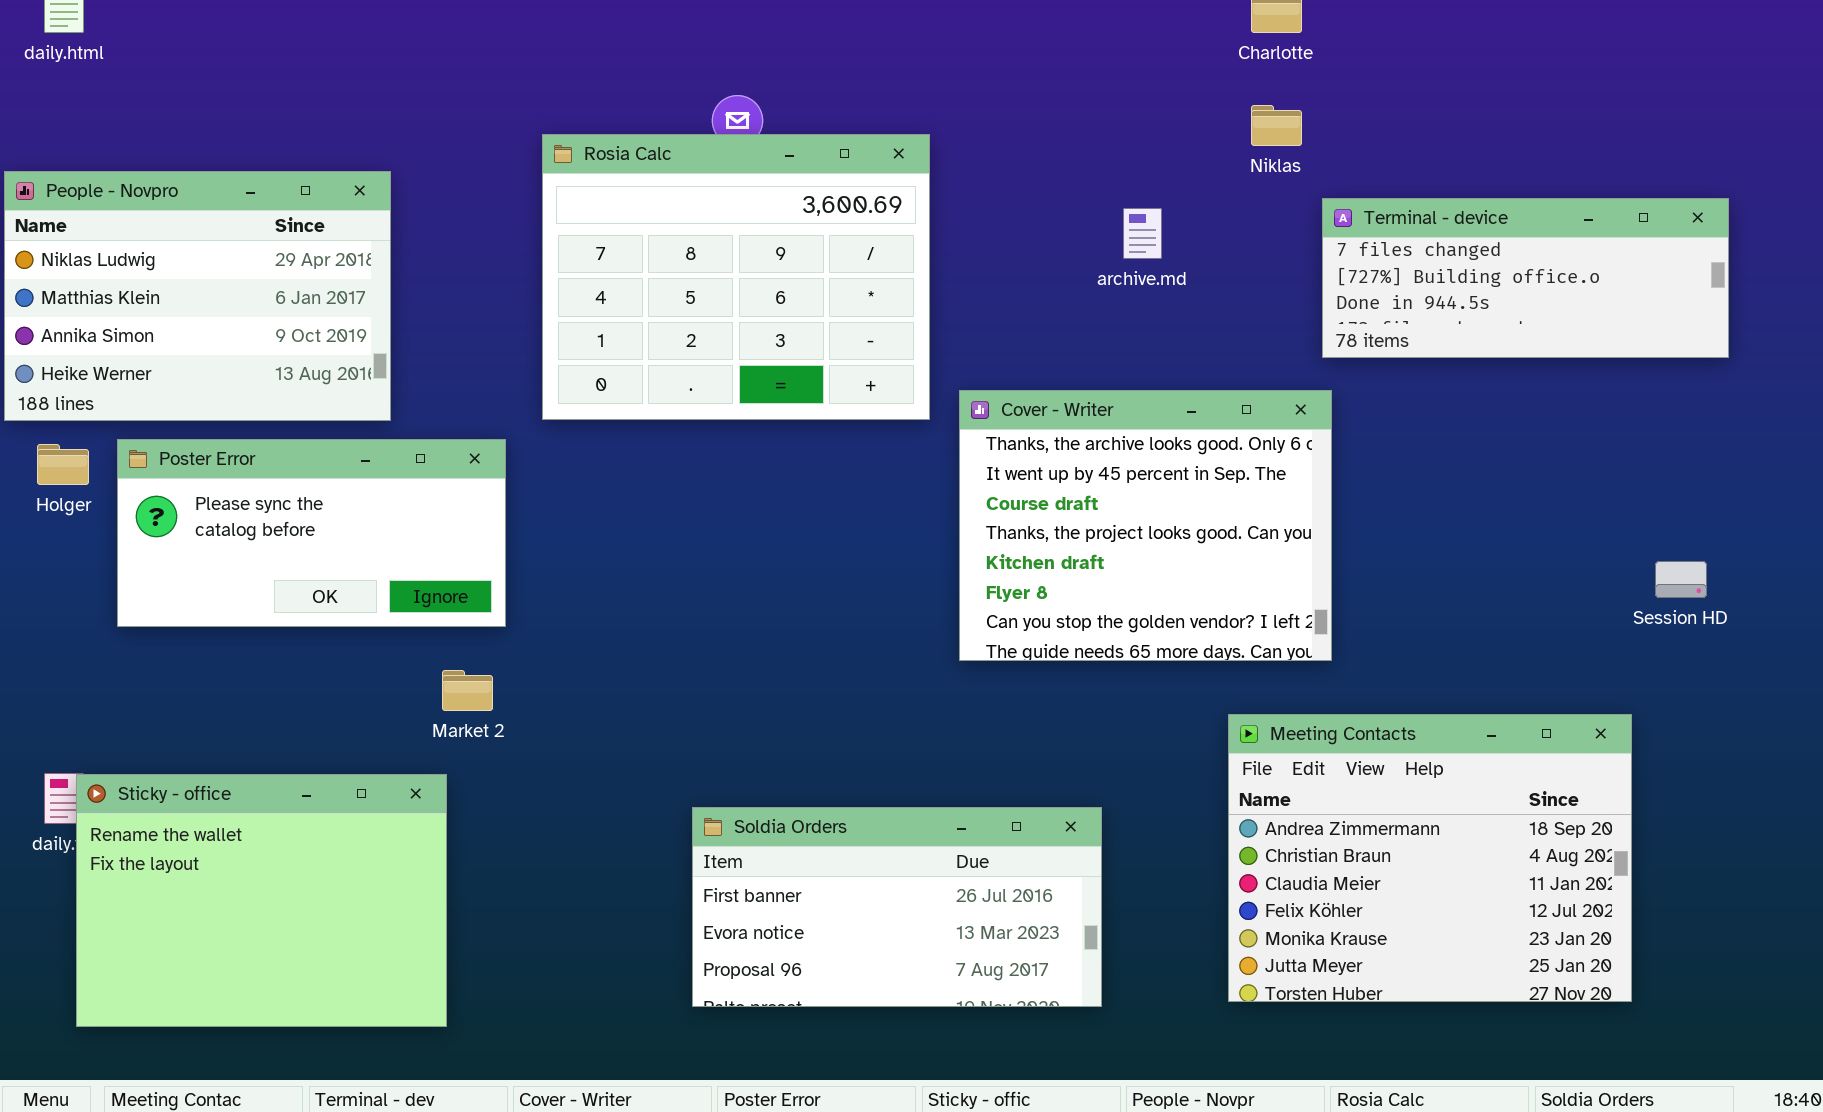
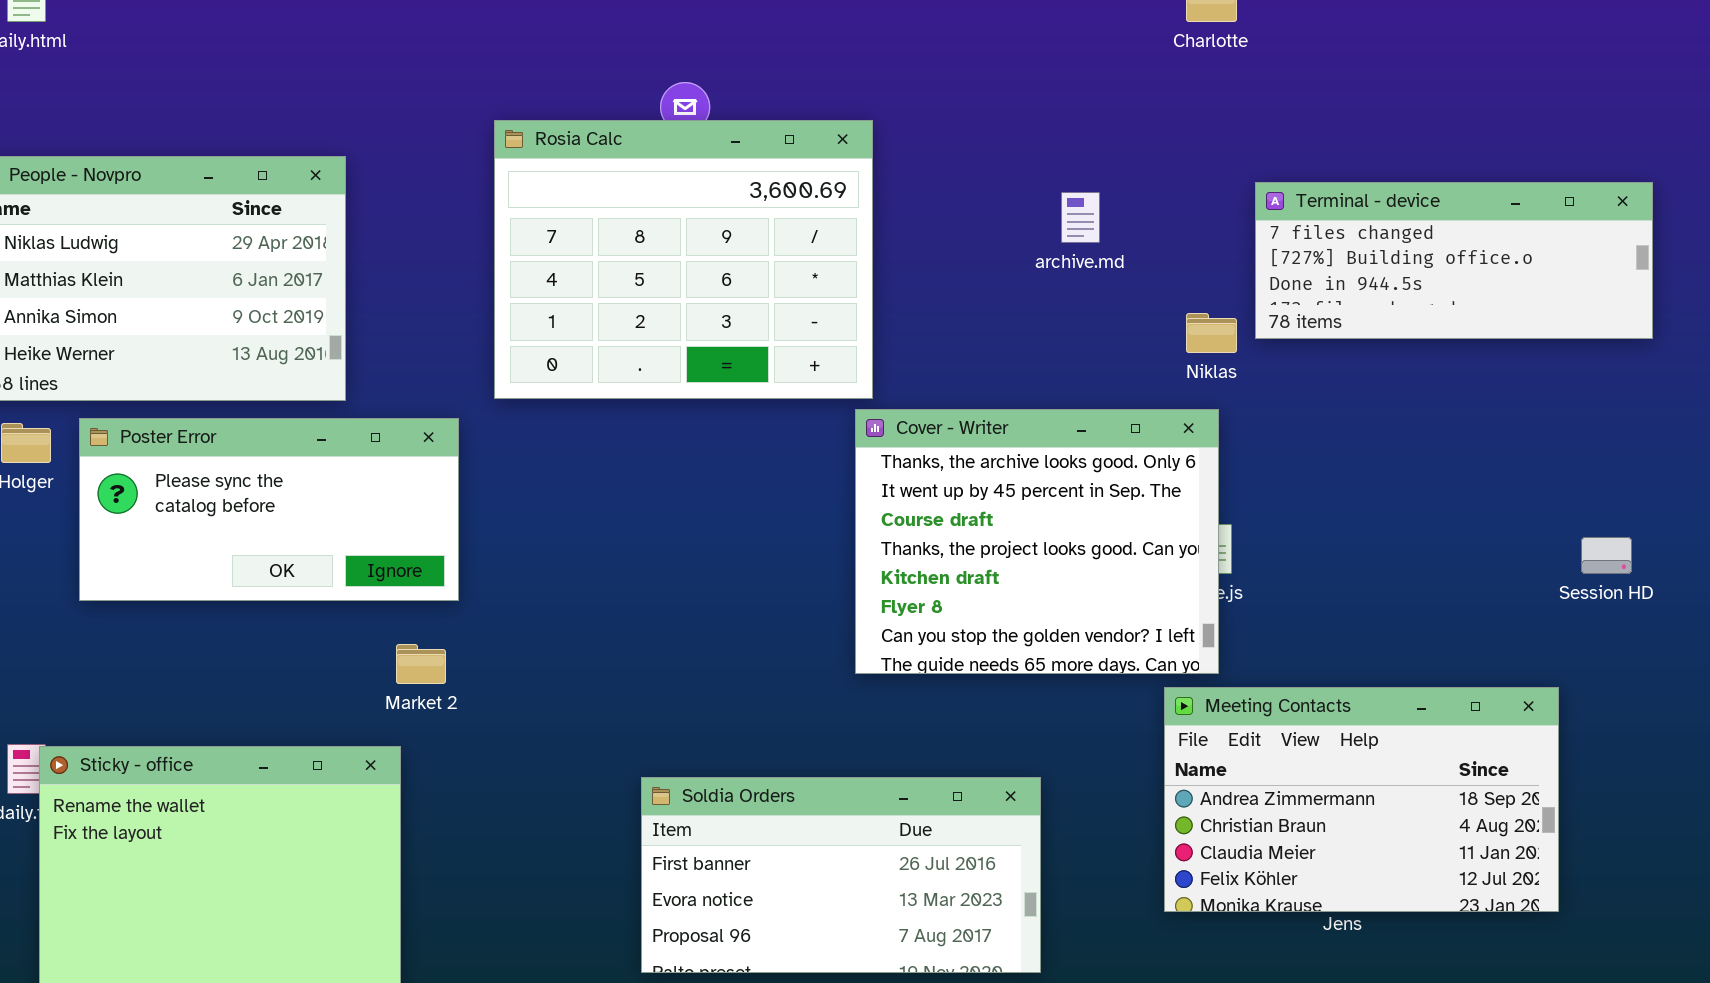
Niklas: [1251,105,1302,146] -> [1186,313,1237,353], moved
Cover - Writer: [959,390,1332,661] -> [855,409,1219,674], moved
Meeting Contacts: [1228,714,1632,1002] -> [1164,687,1559,912], resized

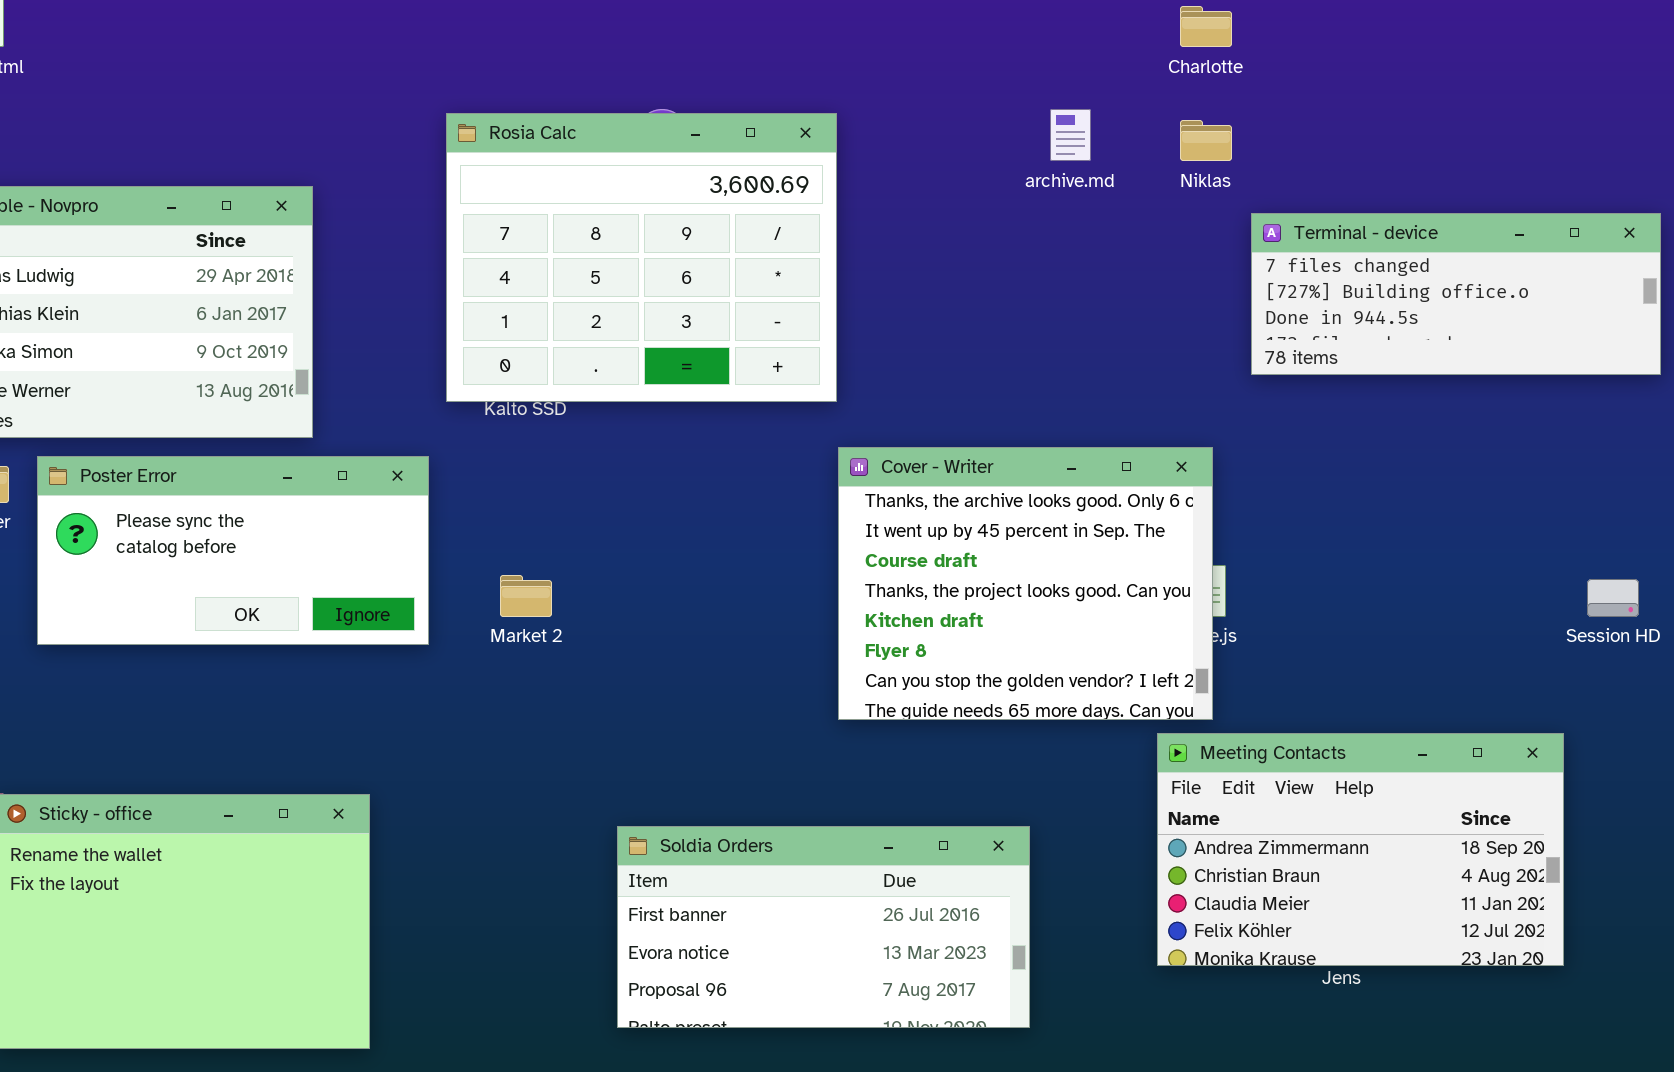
Rosia Calc: [494,120,873,399] -> [446,113,837,402], moved
archive.md: [1061,192,1100,243] -> [1050,109,1091,161], moved
Niklas: [1186,313,1237,353] -> [1180,120,1232,161], moved
Market 2: [396,644,446,684] -> [500,575,552,617], moved

